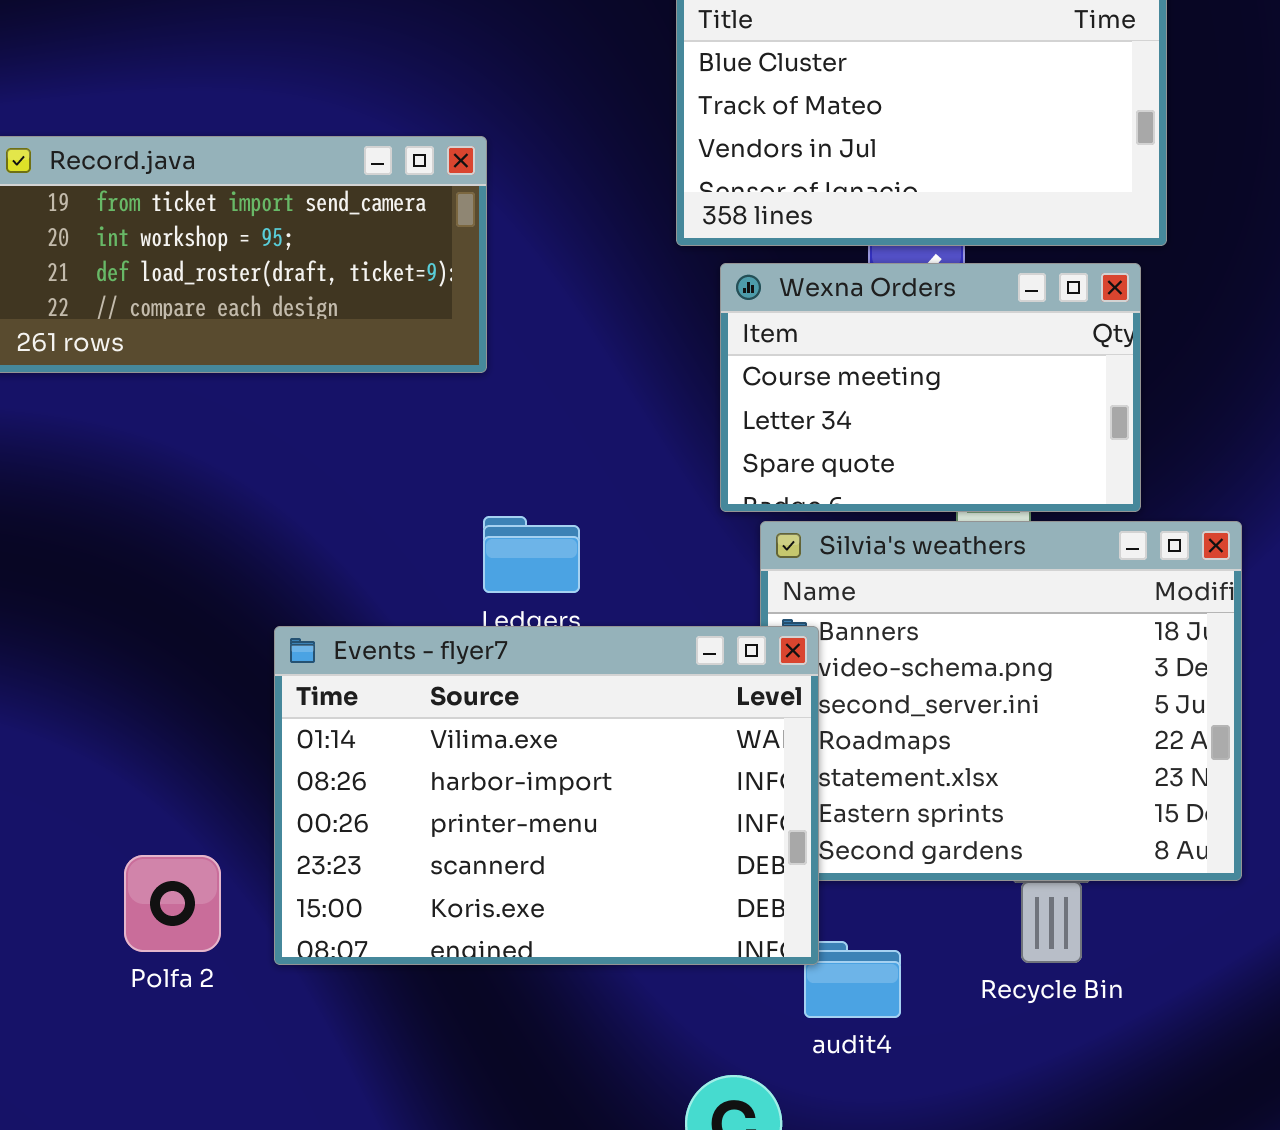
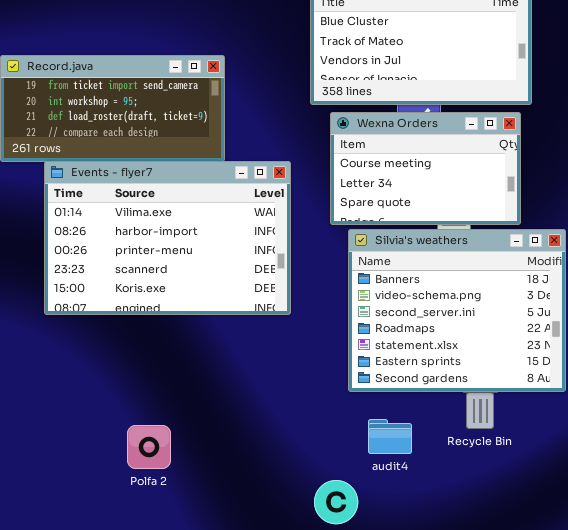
Events - flyer7: [274,626,819,965] -> [44,161,291,315], moved
Polfa 2: [124,855,221,952] -> [127,425,171,469], moved

